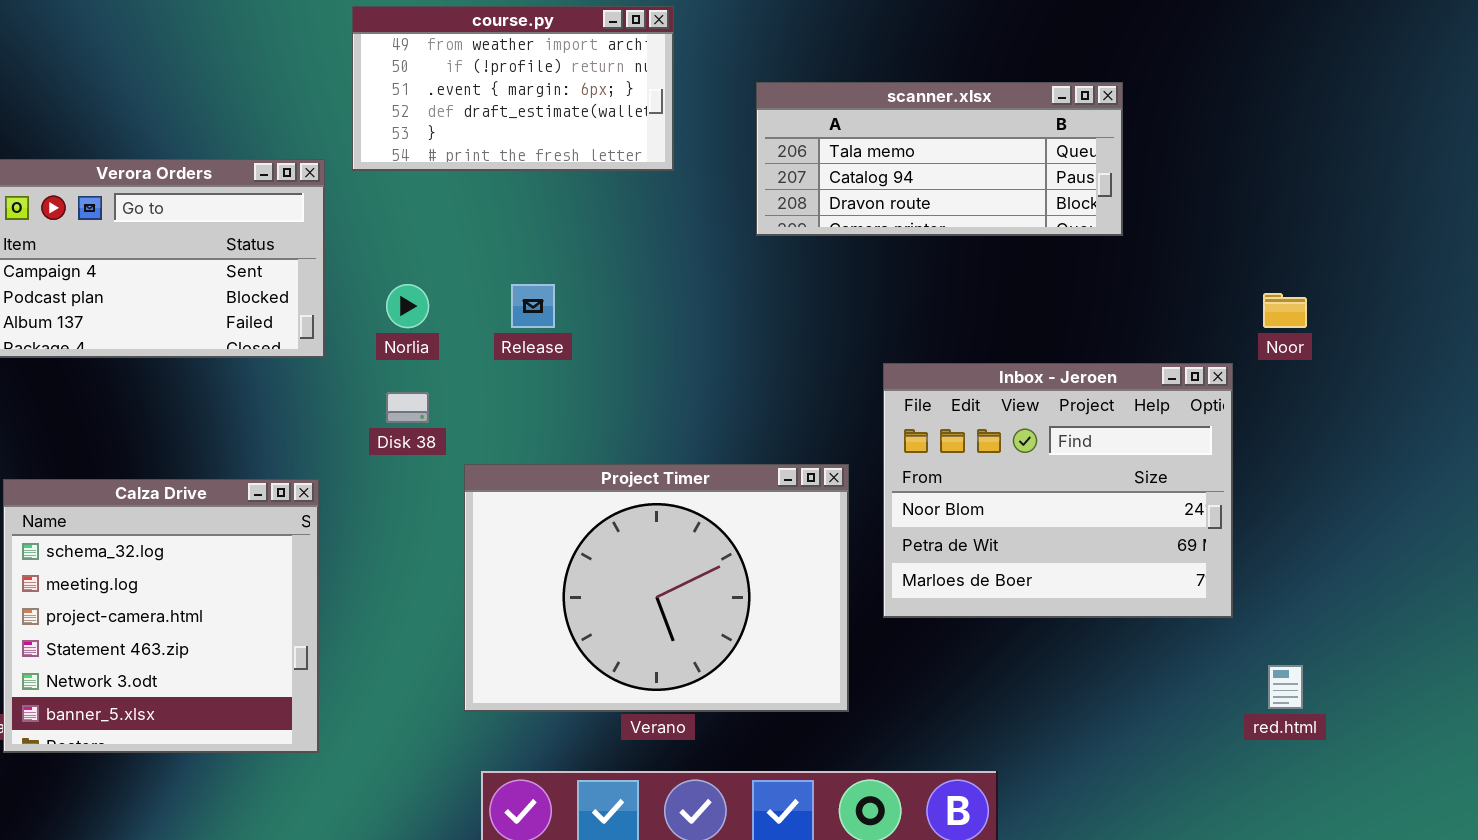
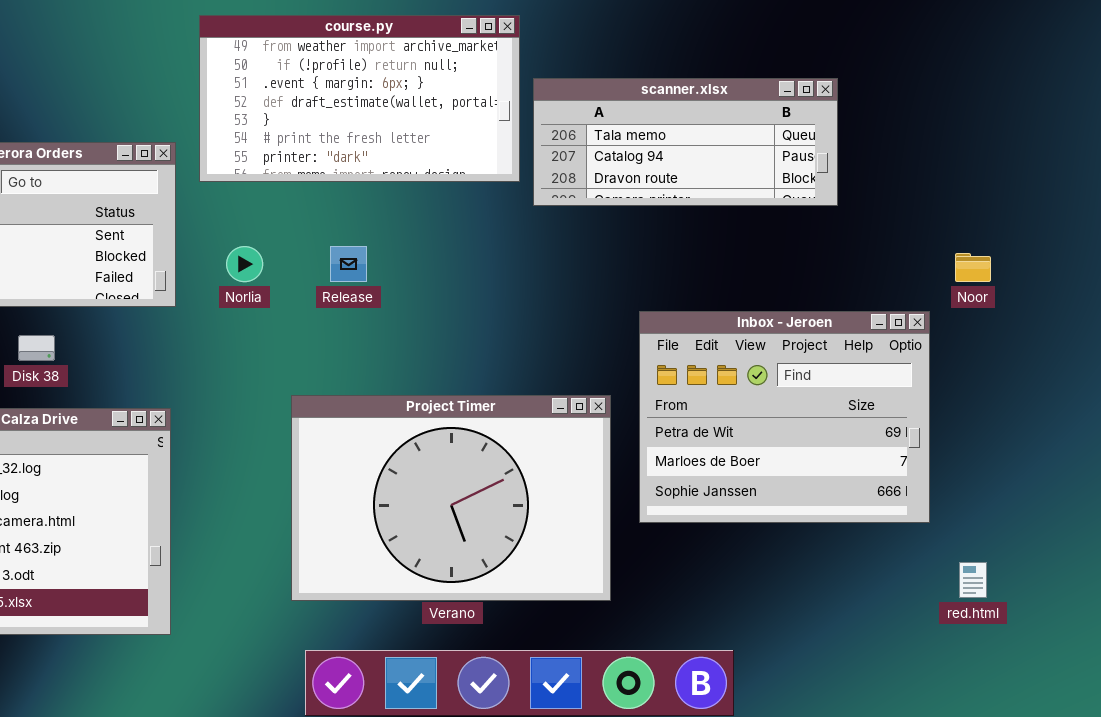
course.py: [352,6,674,171] -> [199,15,520,182], resized
Inbox - Jeroen: [883,363,1233,618] -> [639,311,930,523], scrolled down 1 row
Disk 38: [386,392,429,423] -> [18,335,55,361], moved

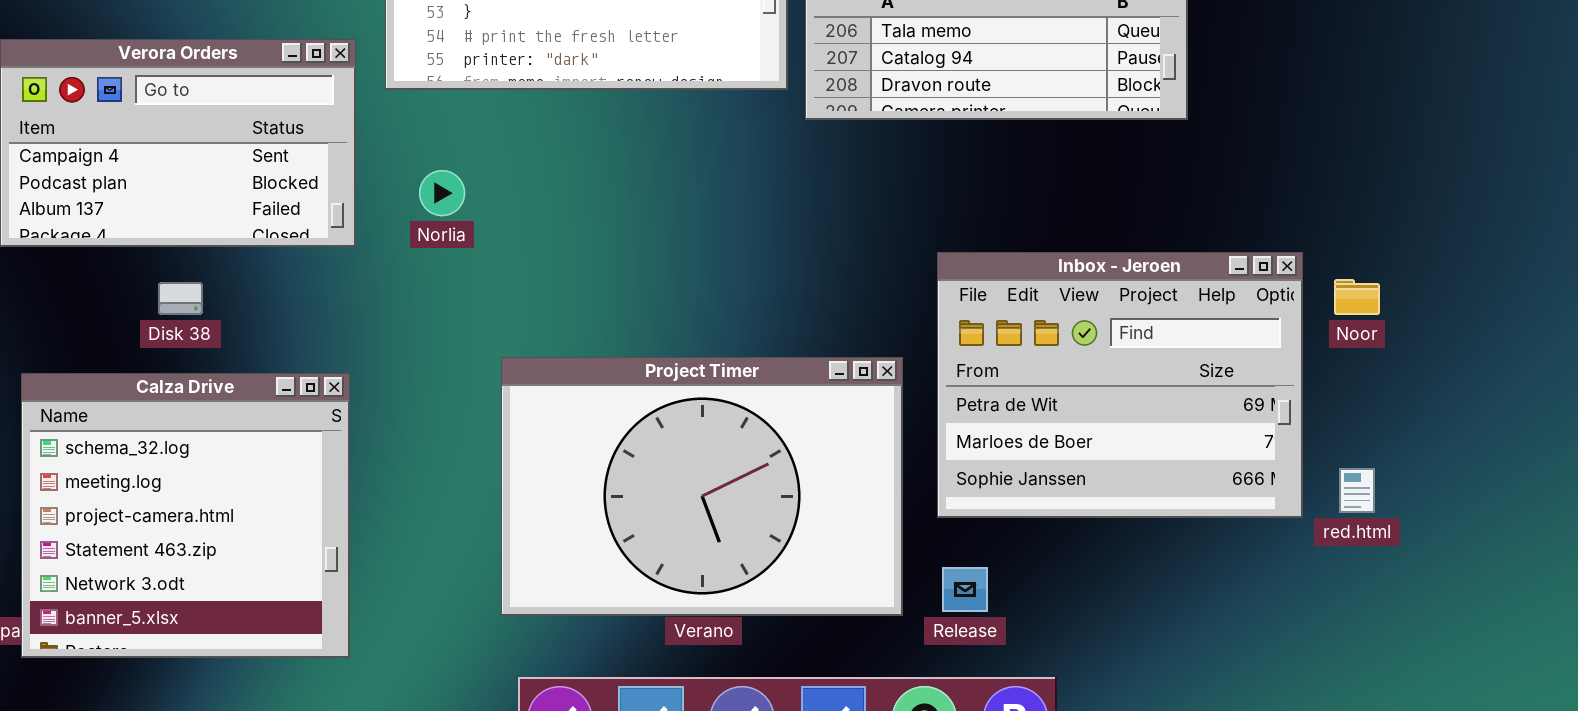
Release: [330,246,367,282] -> [942,567,988,612], moved
Noor: [955,253,991,282] -> [1334,279,1380,315], moved
red.html: [959,562,987,598] -> [1339,468,1375,513], moved

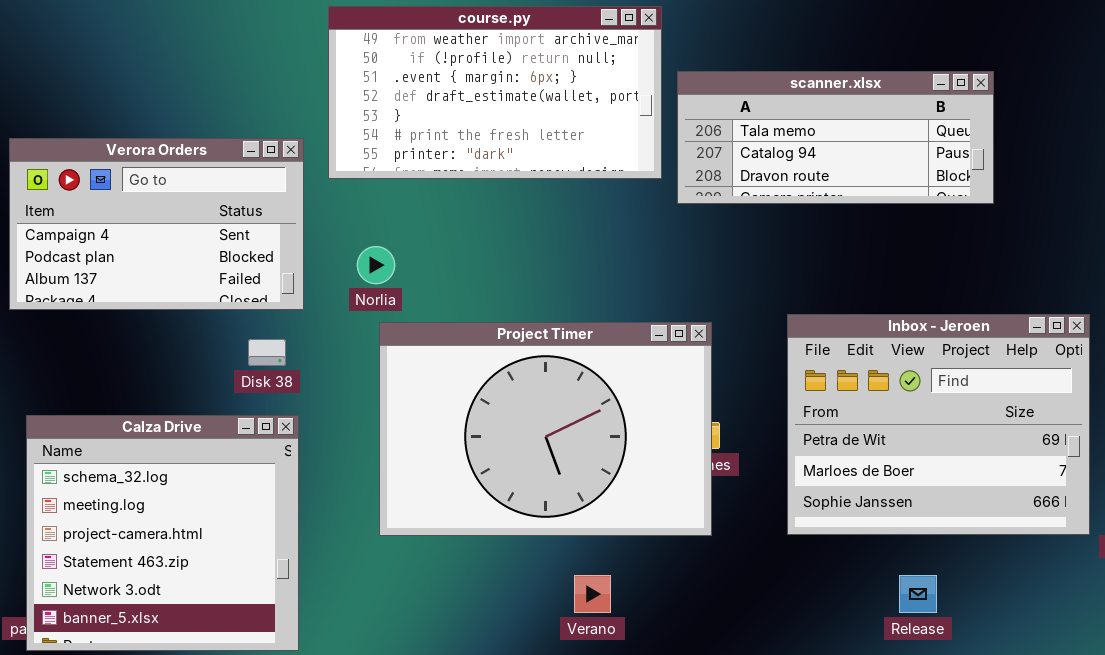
Disk 38: [158,282,203,315] -> [248,339,286,366], moved
Project Timer: [501,357,903,616] -> [379,322,712,536], moved
Release: [942,567,988,612] -> [899,575,937,613], moved

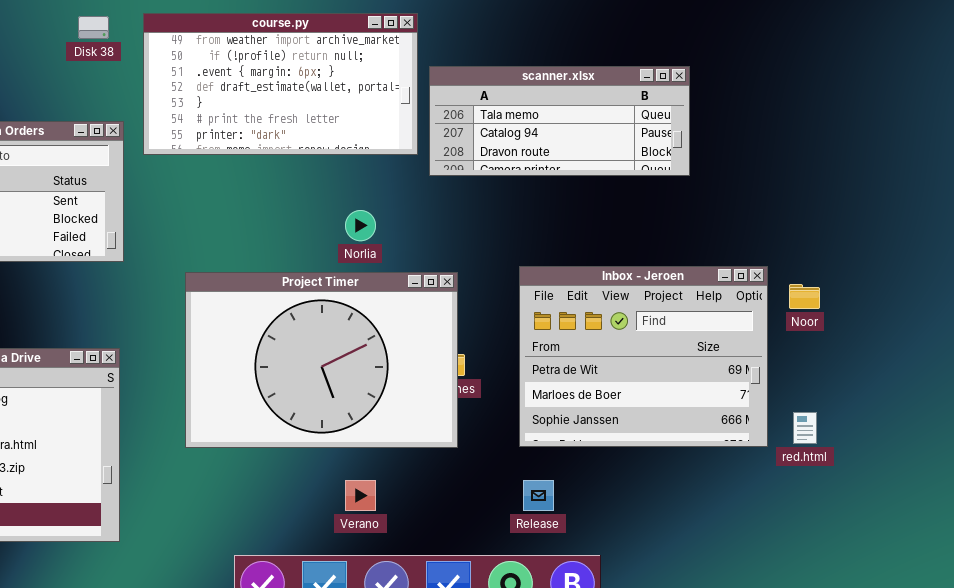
Norlia: [357,246,395,284] -> [345,210,376,241], moved
Disk 38: [248,339,286,366] -> [78,16,109,39], moved
Release: [899,575,937,613] -> [523,480,554,511], moved

